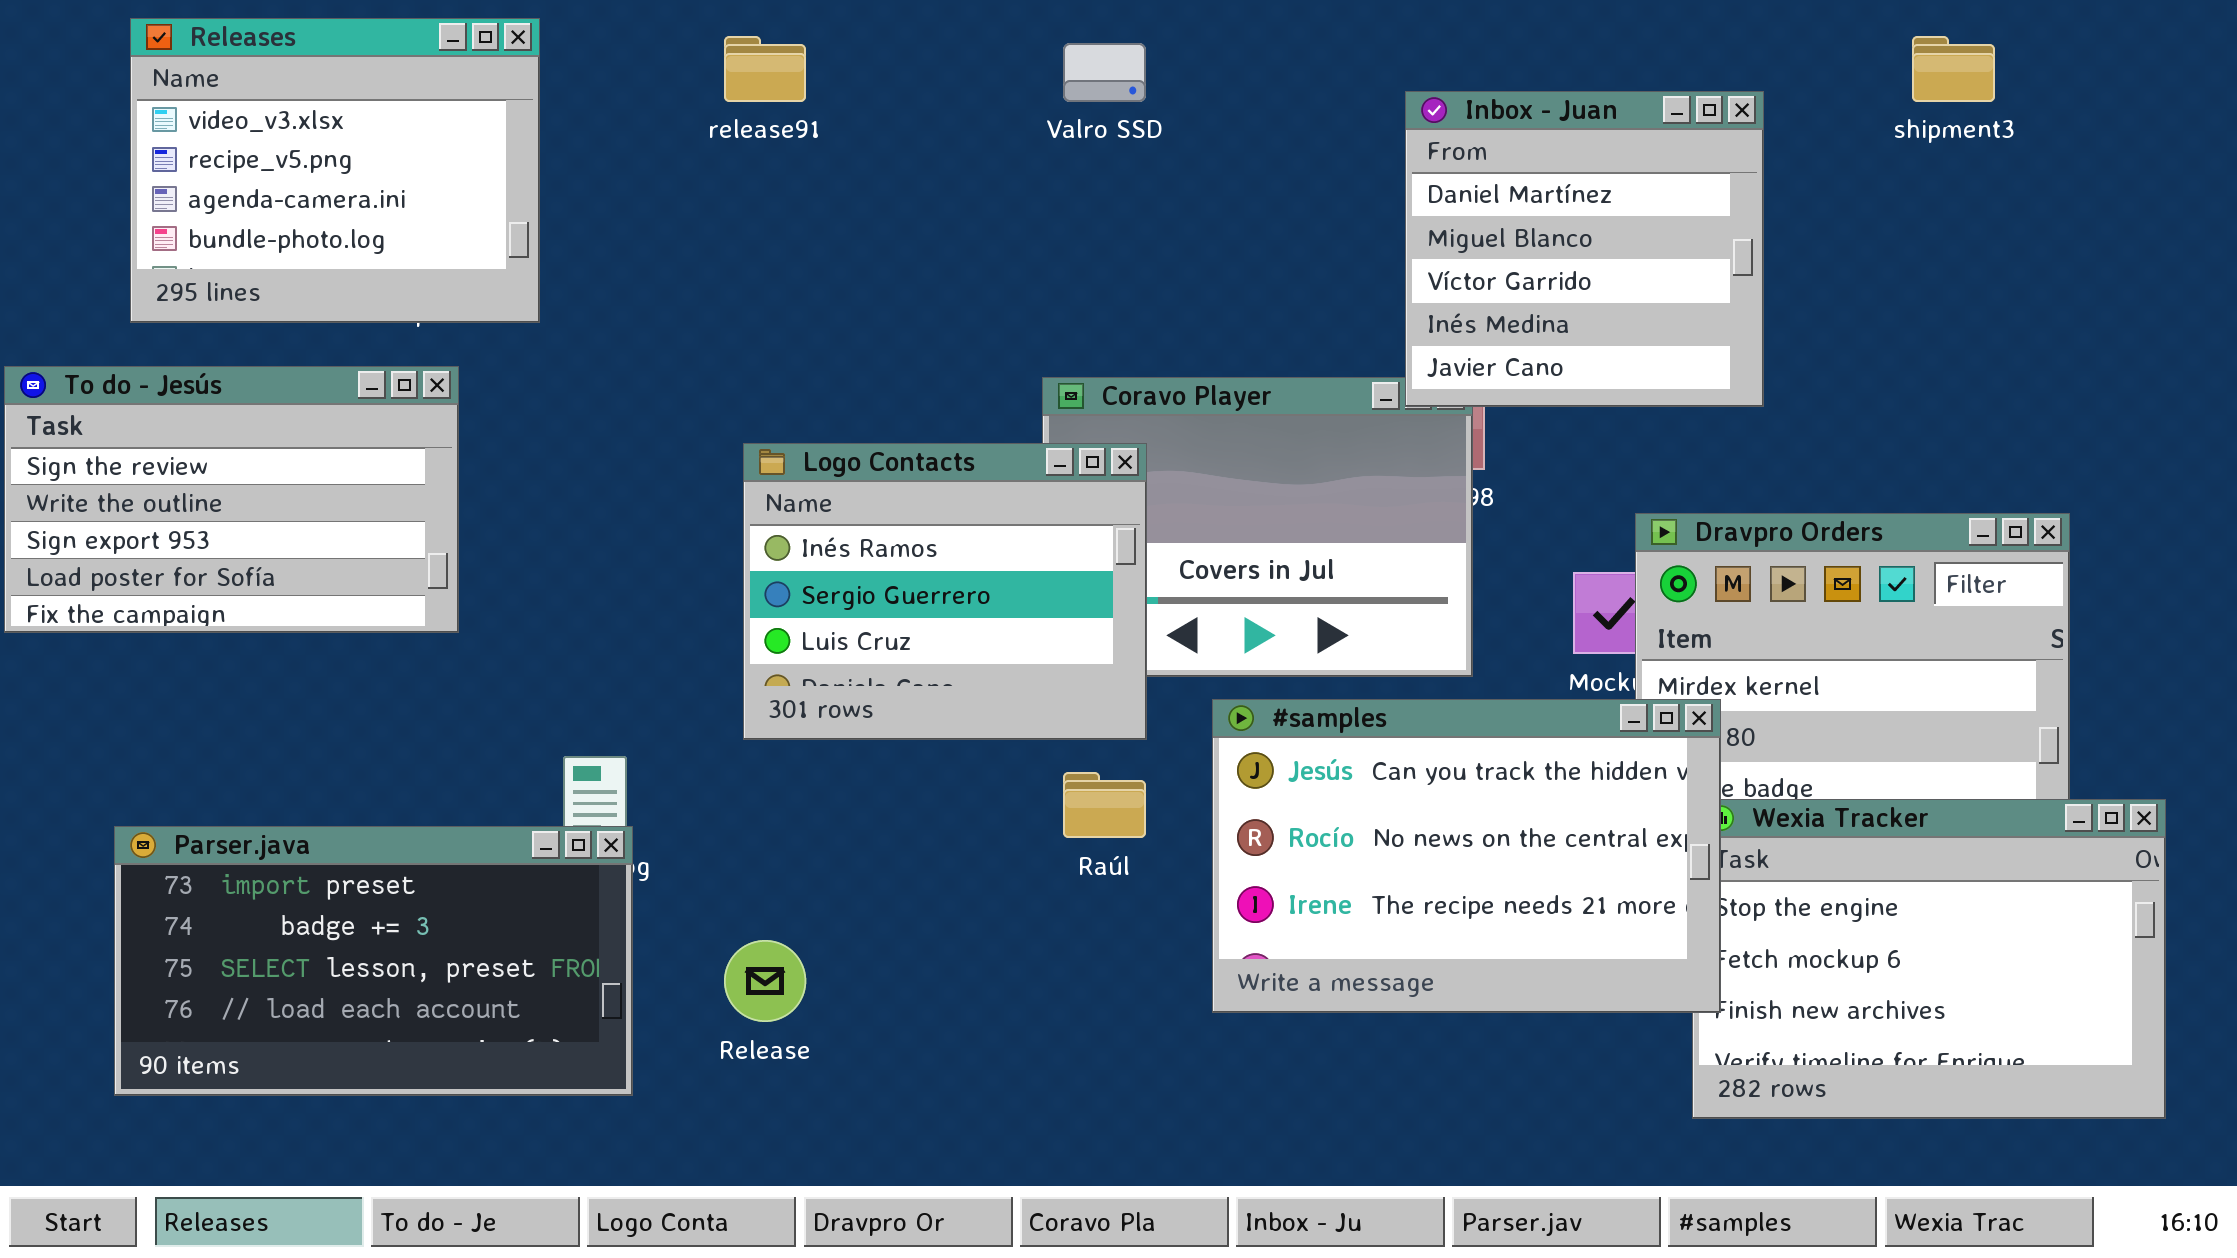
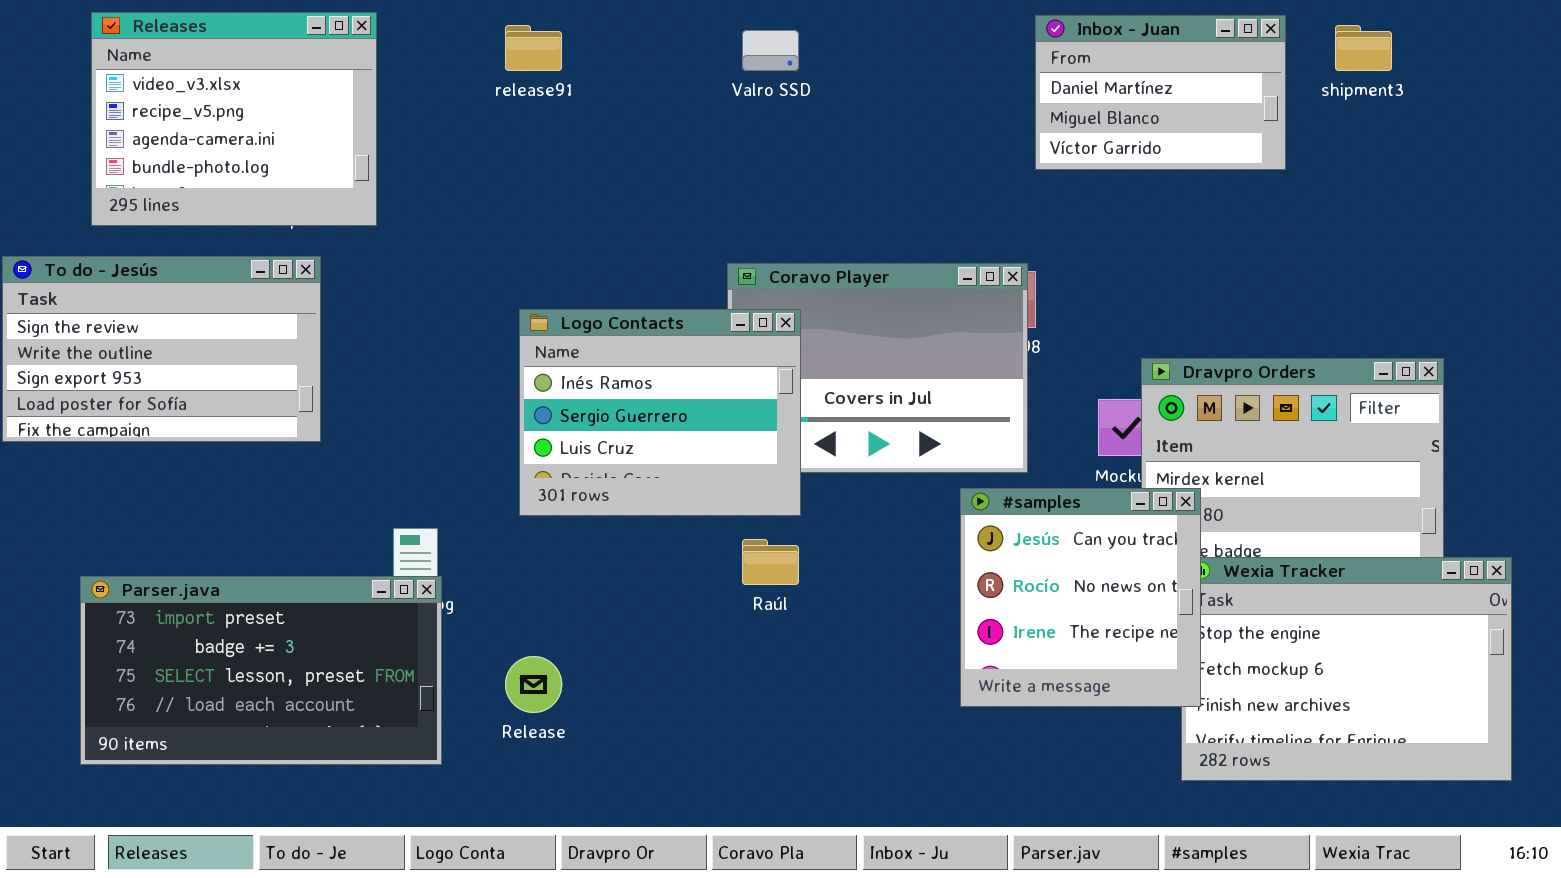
Inbox - Juan: [1405,91,1764,407] -> [1035,15,1286,170], moved, resized
#samples: [1212,699,1721,1013] -> [960,488,1201,707], resized

